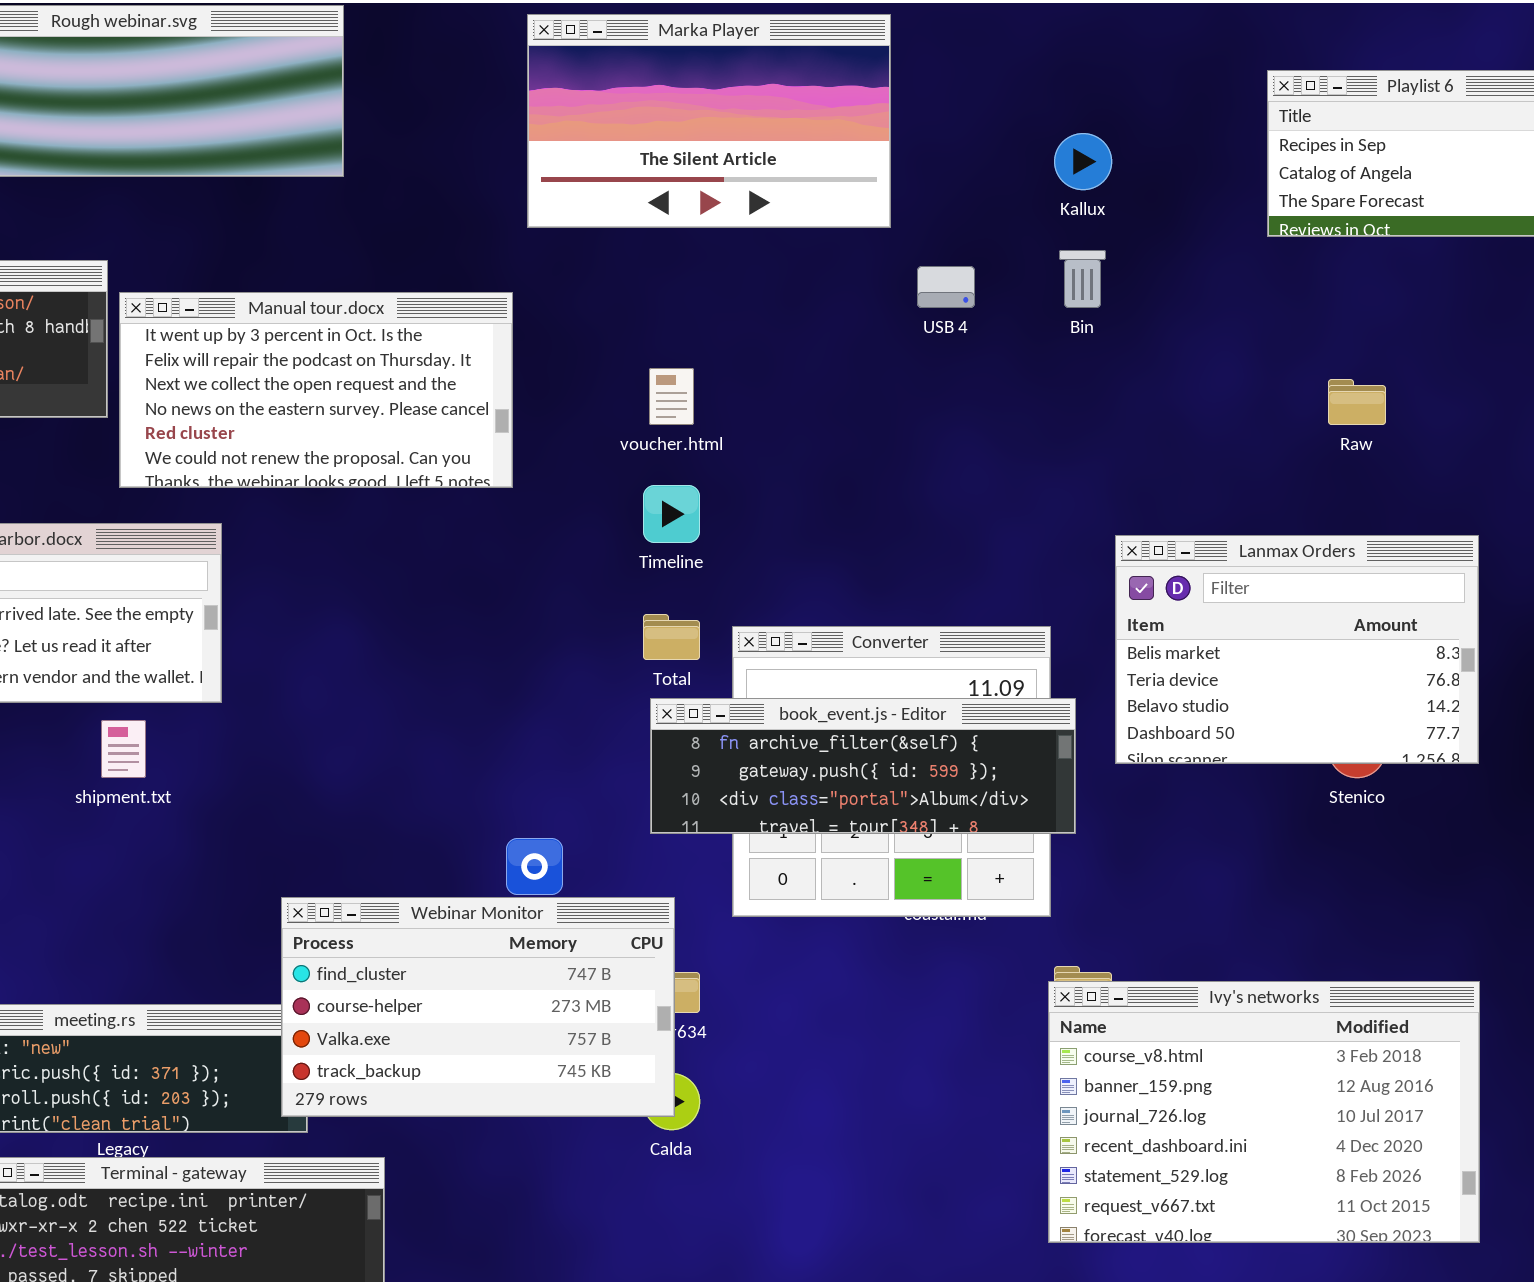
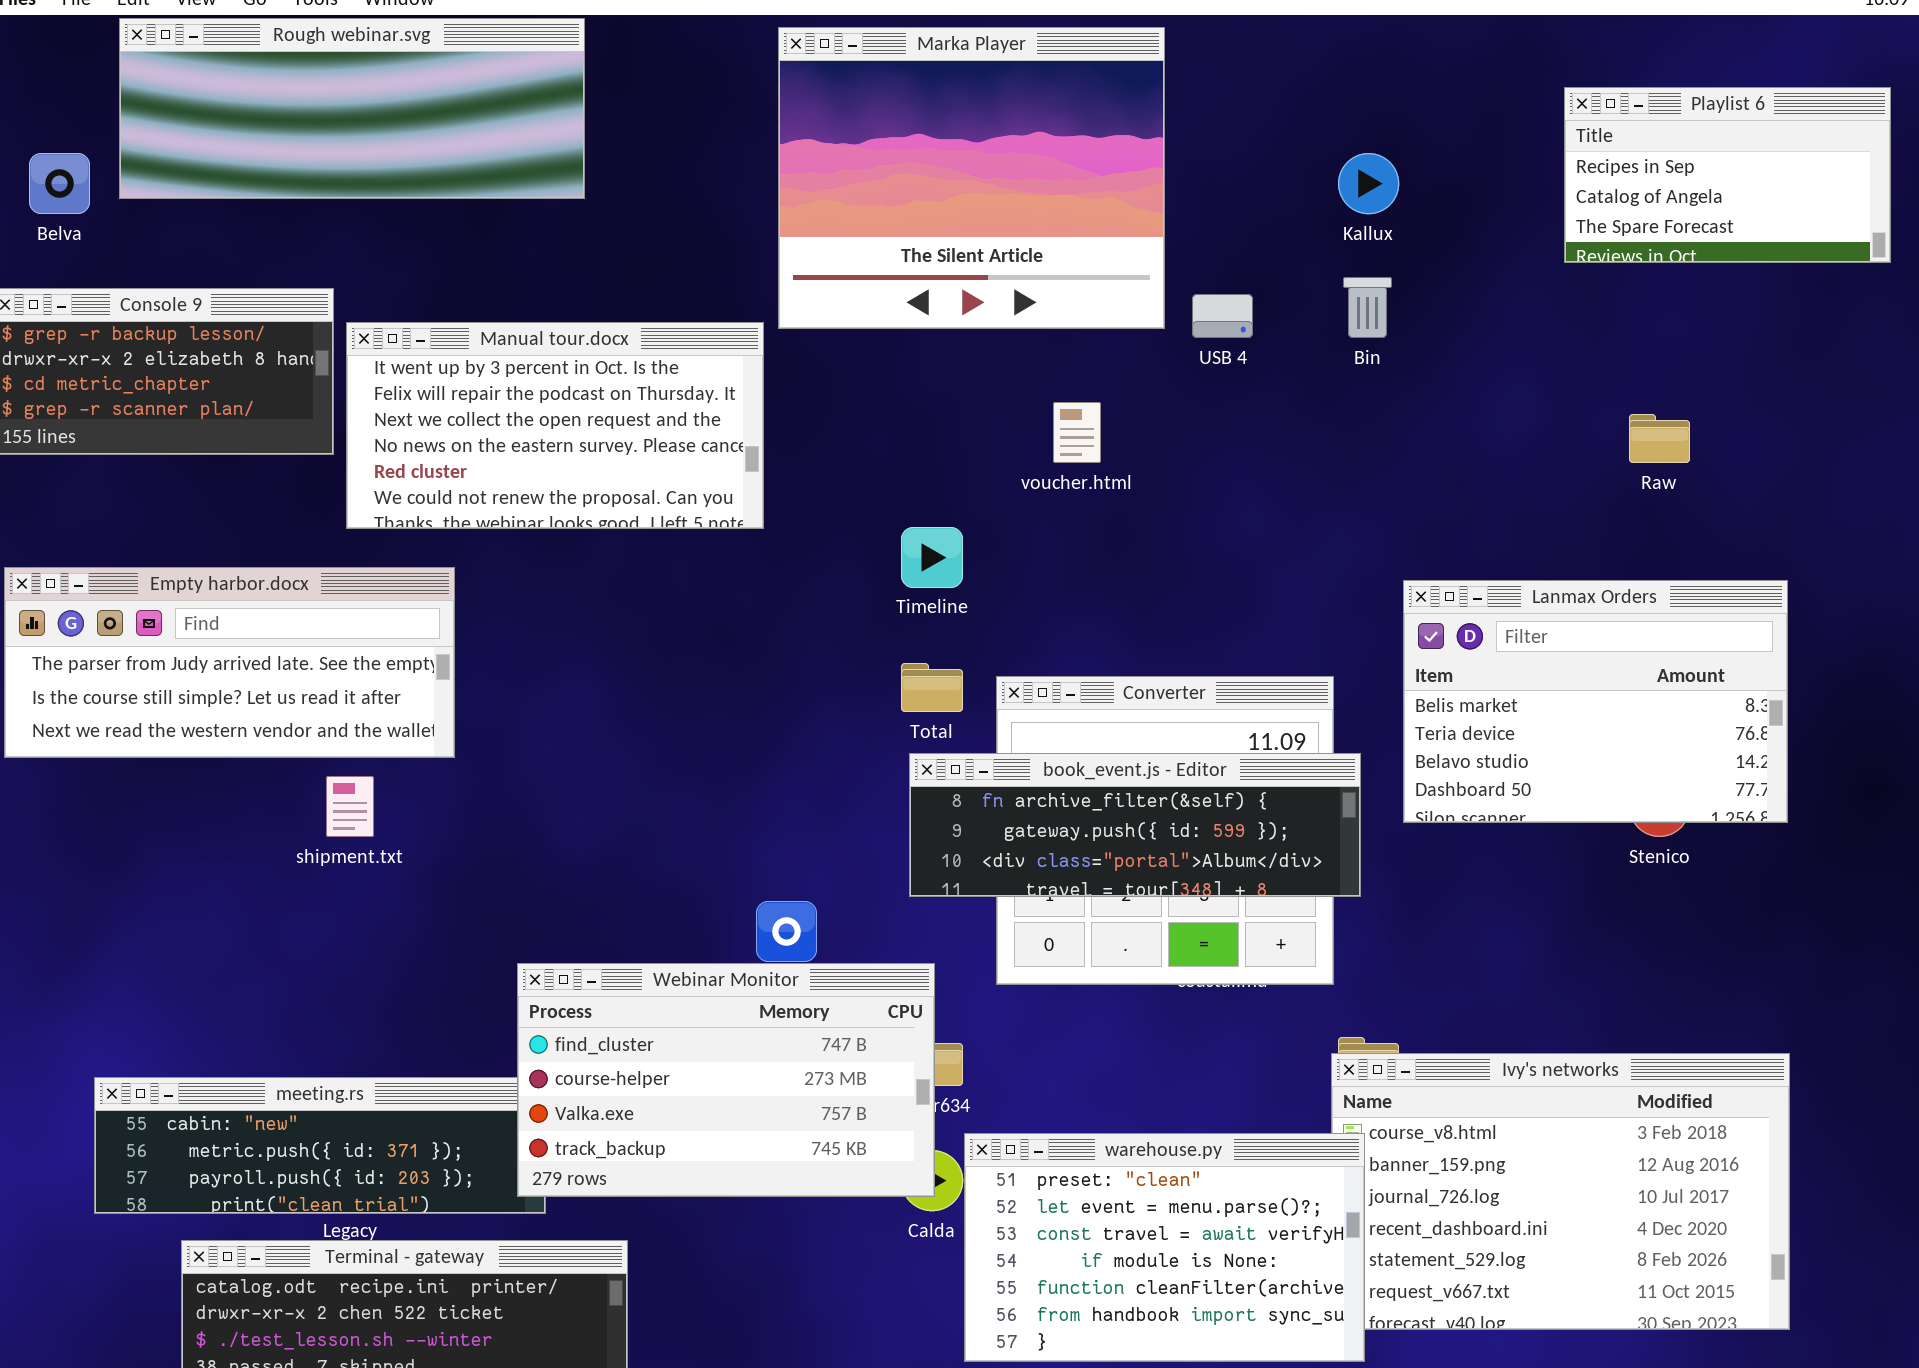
Marka Player: [527,14,891,228] -> [778,27,1165,329], resized
voucher.html: [649,368,694,425] -> [1053,402,1101,463], moved
warehouse.py: none -> [964,1133,1365,1362], opened

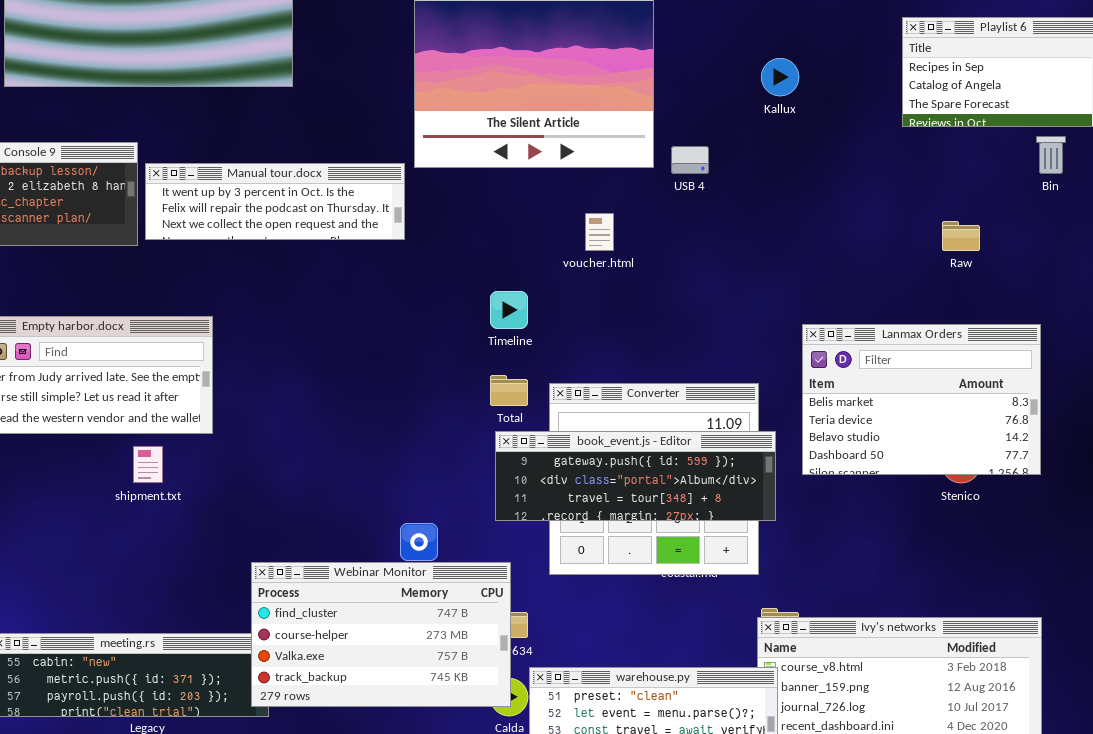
Bin: [1343,277,1392,338] -> [1036,136,1066,174], moved
Manual tour.docx: [346,322,764,529] -> [145,163,405,240], resized
book_event.js - Editor: [909,753,1361,897] -> [495,431,776,521], scrolled down 1 row

